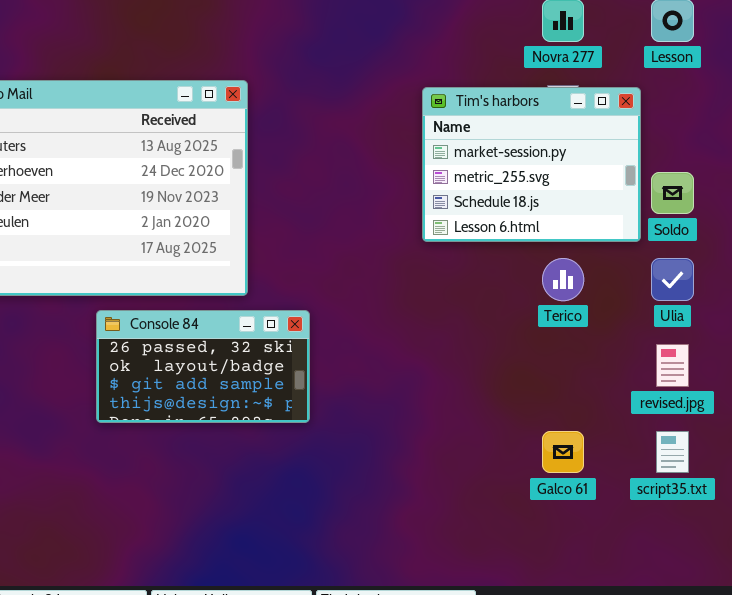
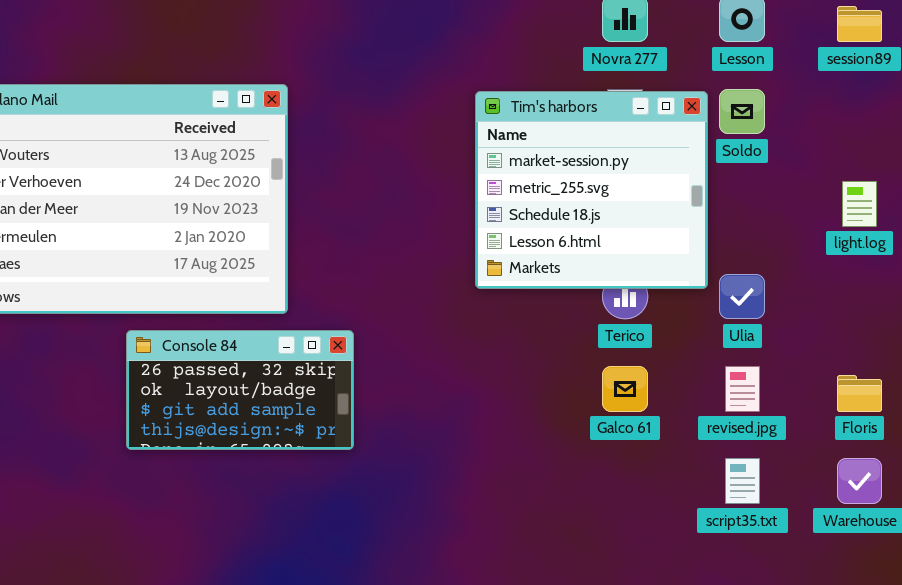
Tim's harbors: [422,87,641,242] -> [475,91,708,289], resized
Soldo: [651,172,694,214] -> [719,89,765,134], moved
Galco 61: [542,431,584,473] -> [602,366,648,412], moved

